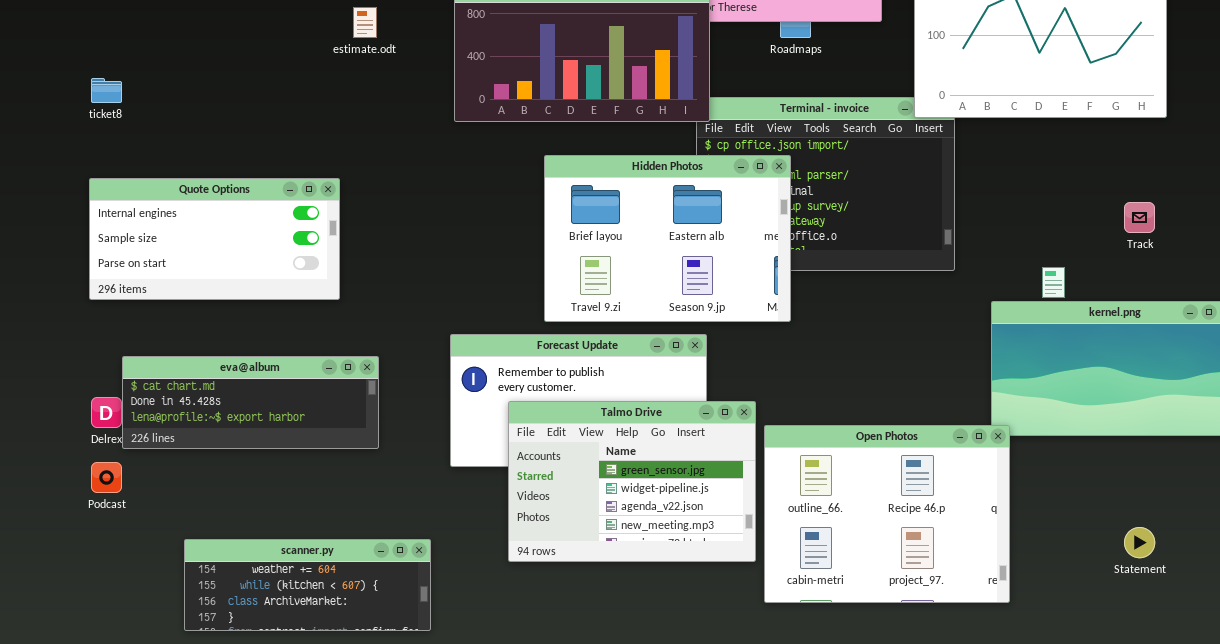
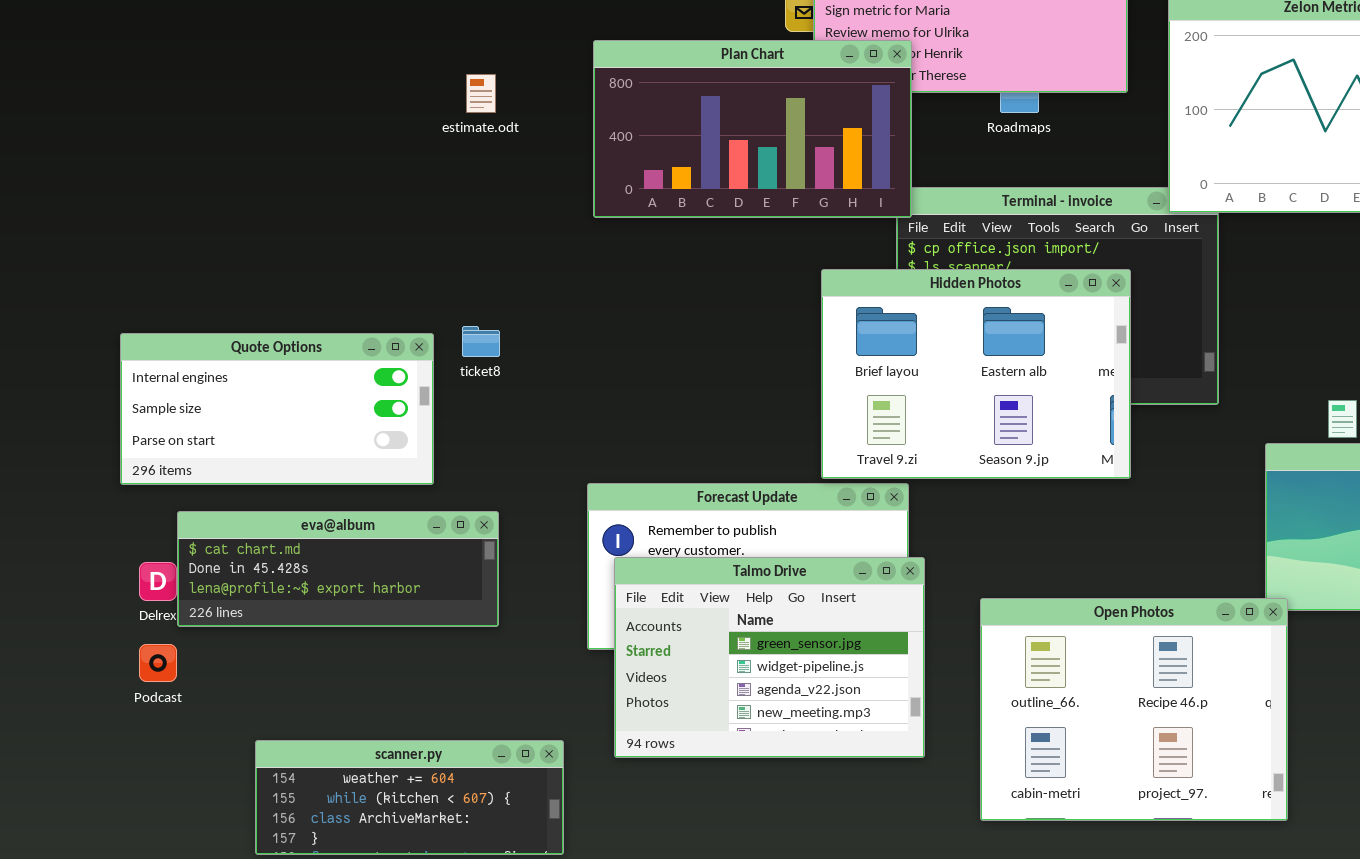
ticket8: [91,78,122,103] -> [462,326,500,357], moved
Hidden Photos: [544,155,791,322] -> [821,269,1131,479], moved
Quote Options: [89,178,340,300] -> [120,333,434,485], moved
Talmo Drive: [508,401,756,562] -> [614,557,925,758], moved

